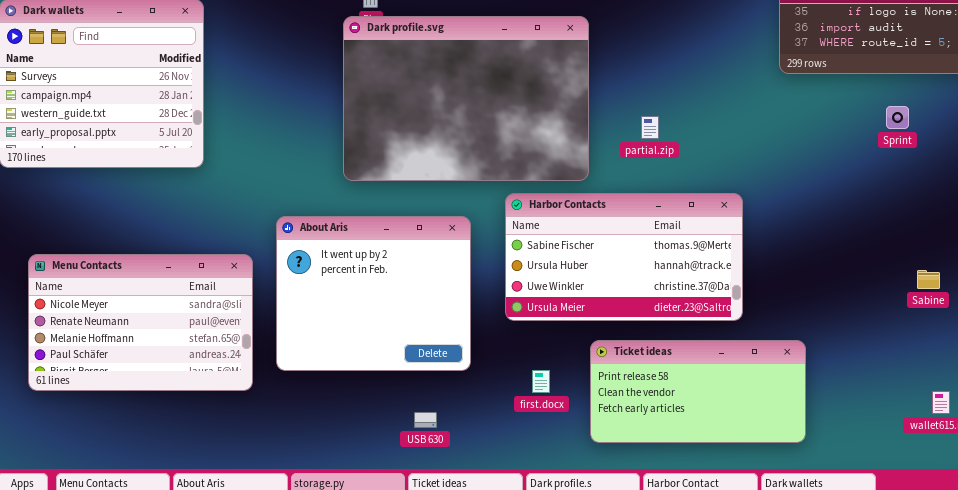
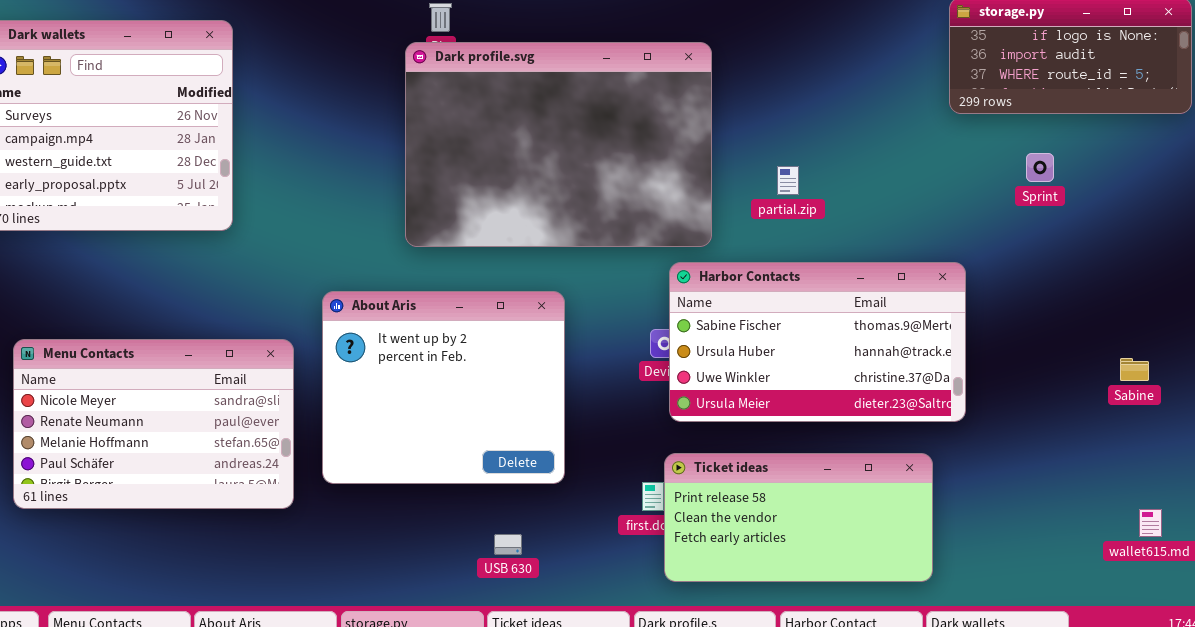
Sprint: [886,106,909,129] -> [1026,153,1054,182], moved
Harbor Contacts: [505,193,743,321] -> [669,262,966,422], moved
Ticket ideas: [590,340,806,443] -> [664,453,933,582], moved

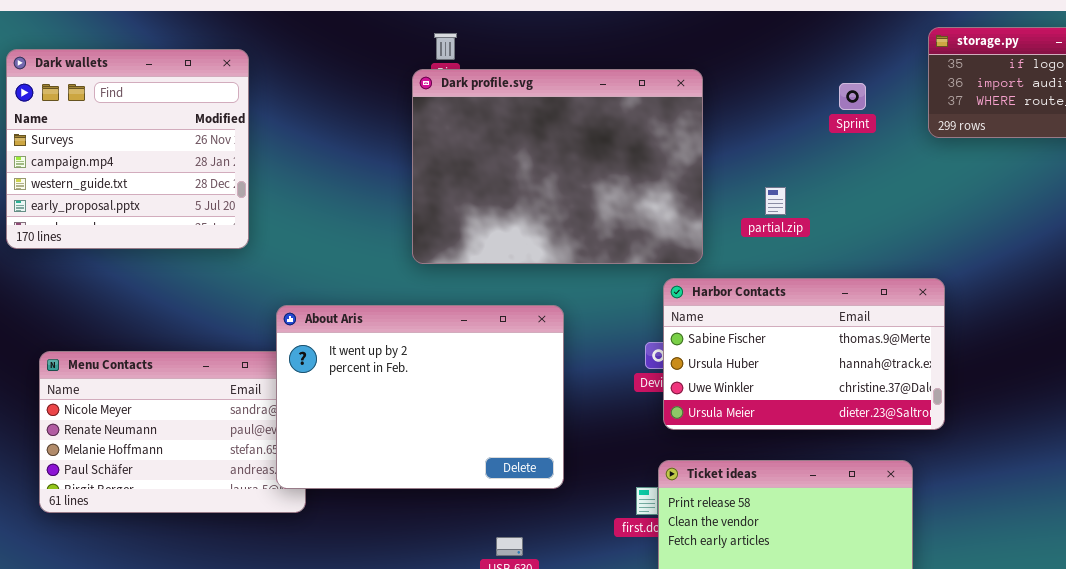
Sprint: [1026,153,1054,182] -> [839,83,866,110], moved
About Aris: [322,291,565,484] -> [276,305,564,489], resized

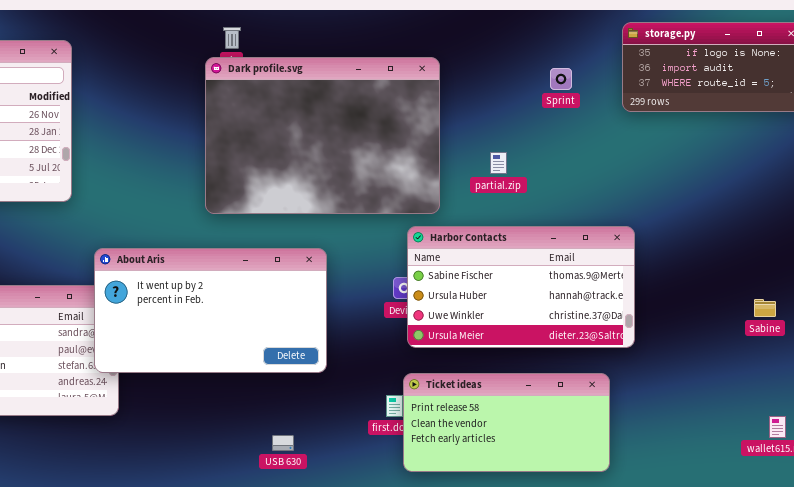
About Aris: [276,305,564,489] -> [94,248,327,373], resized

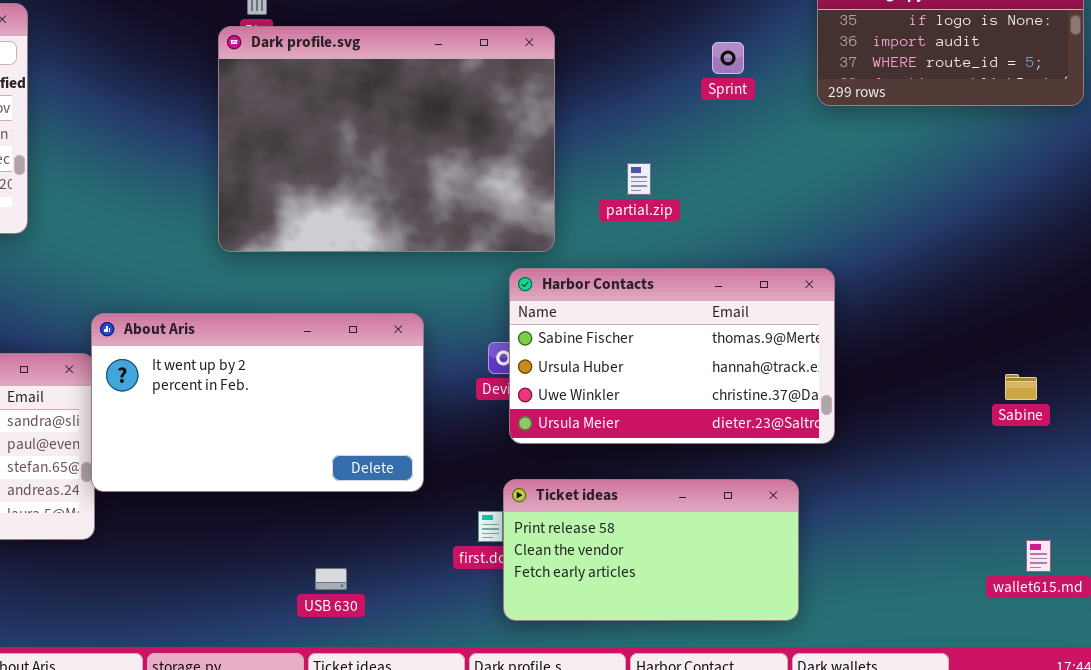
About Aris: [94,248,327,373] -> [91,313,424,492], moved

